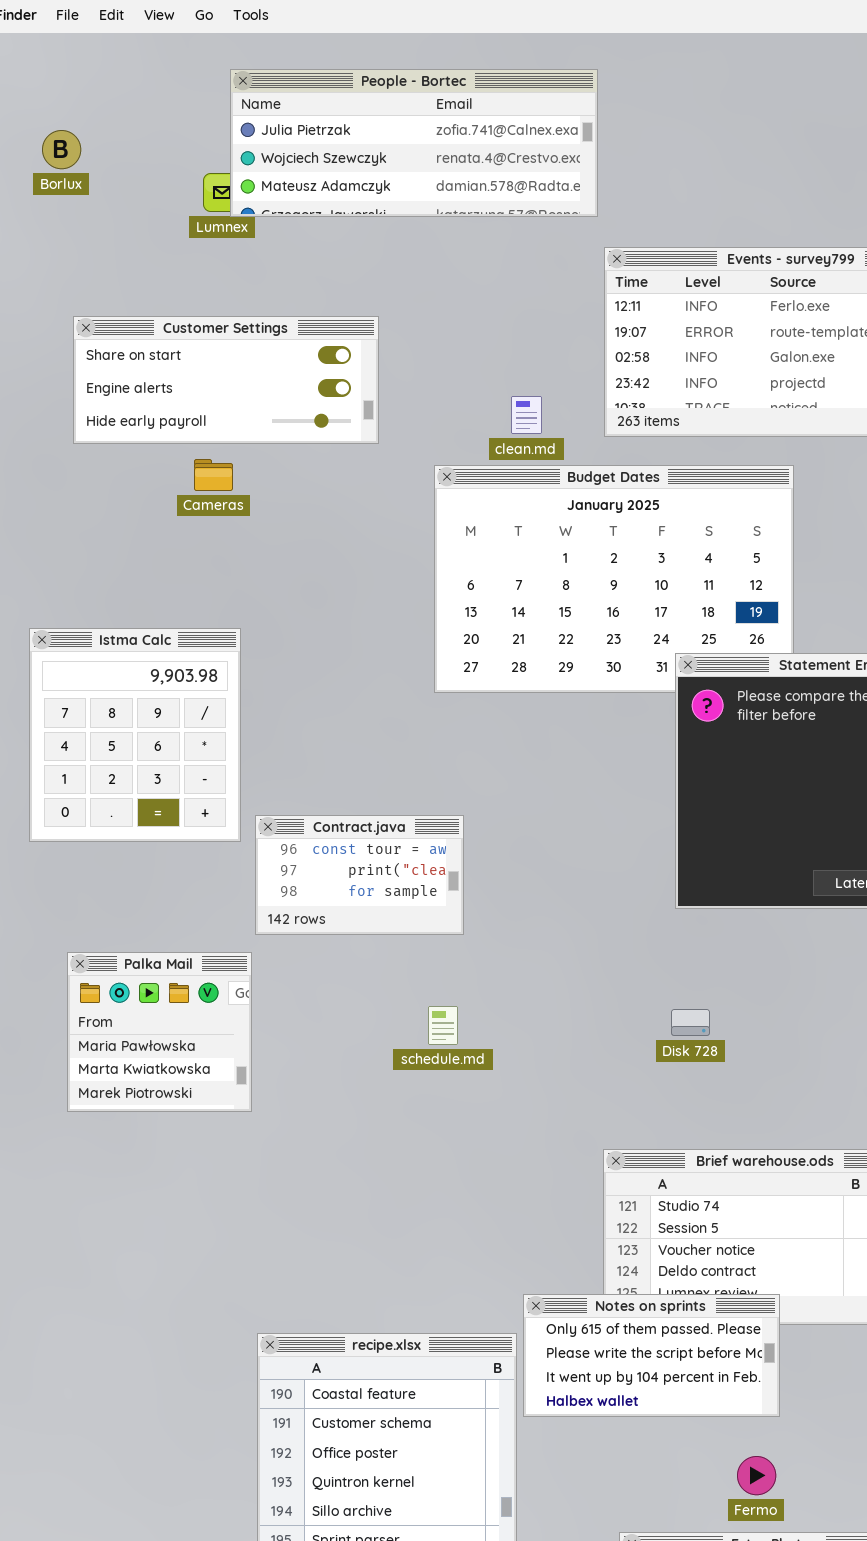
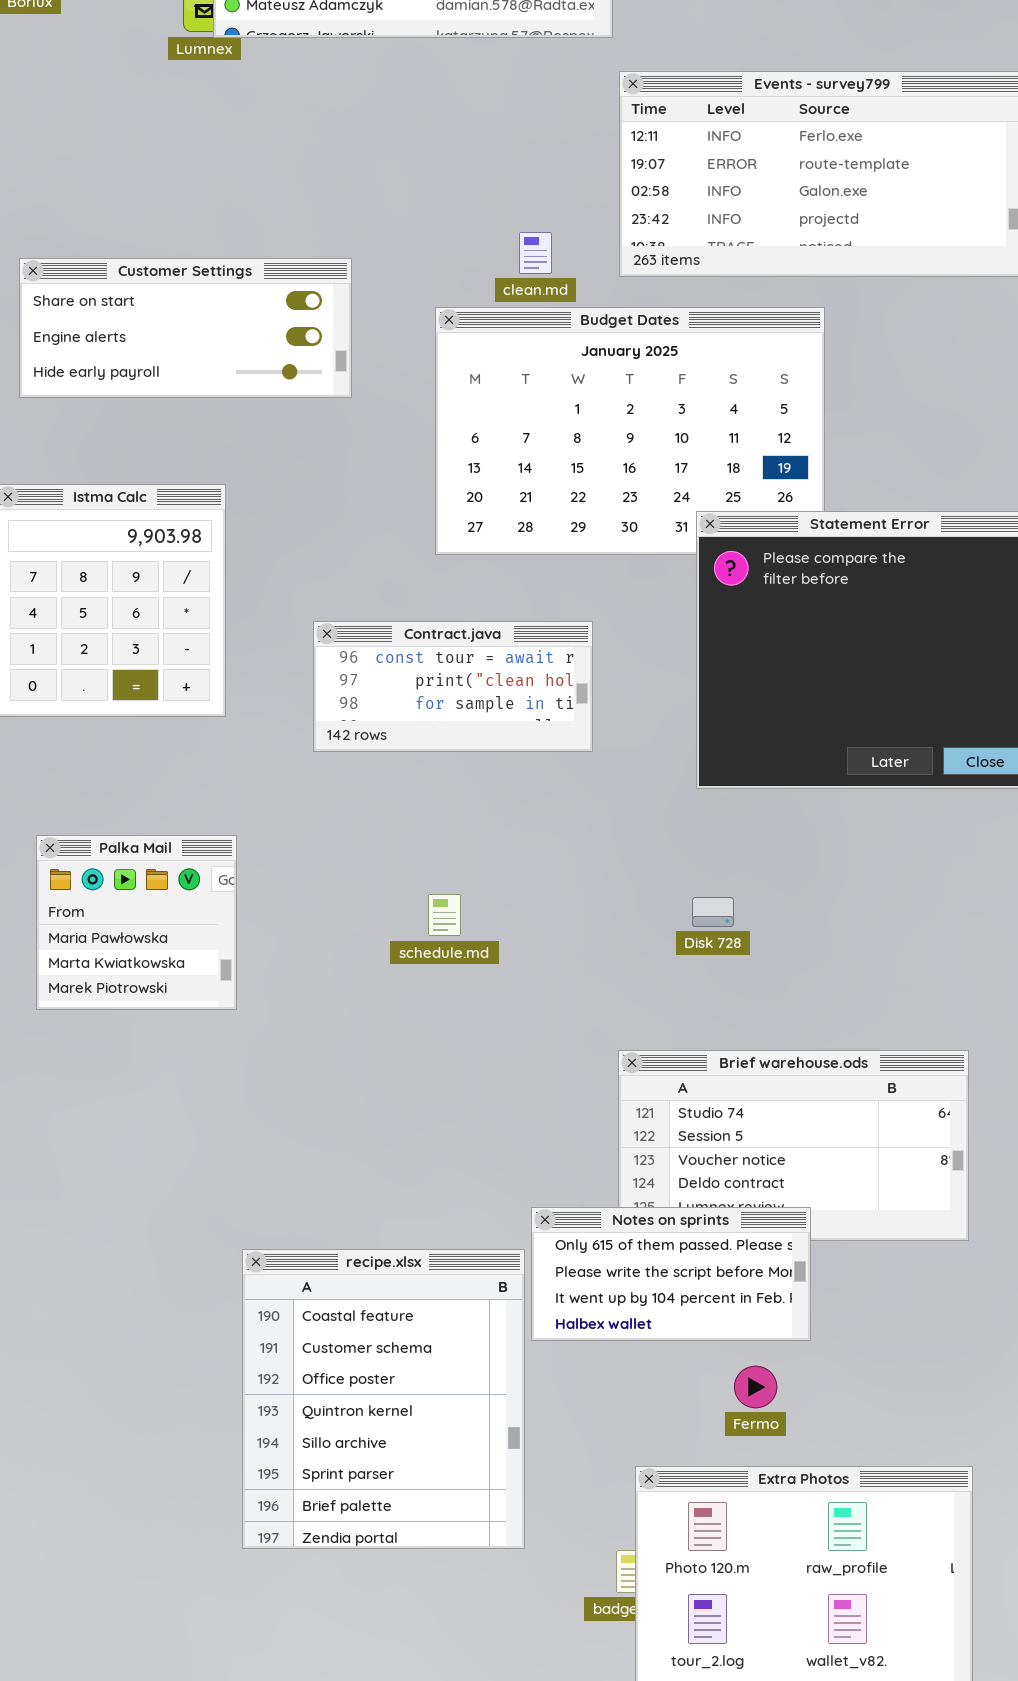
Customer Settings: [73,316,379,444] -> [19,258,352,398], moved
Contract.java: [255,815,464,935] -> [313,621,593,752], moved, resized
Fermo: [737,1456,776,1495] -> [734,1366,777,1408], moved

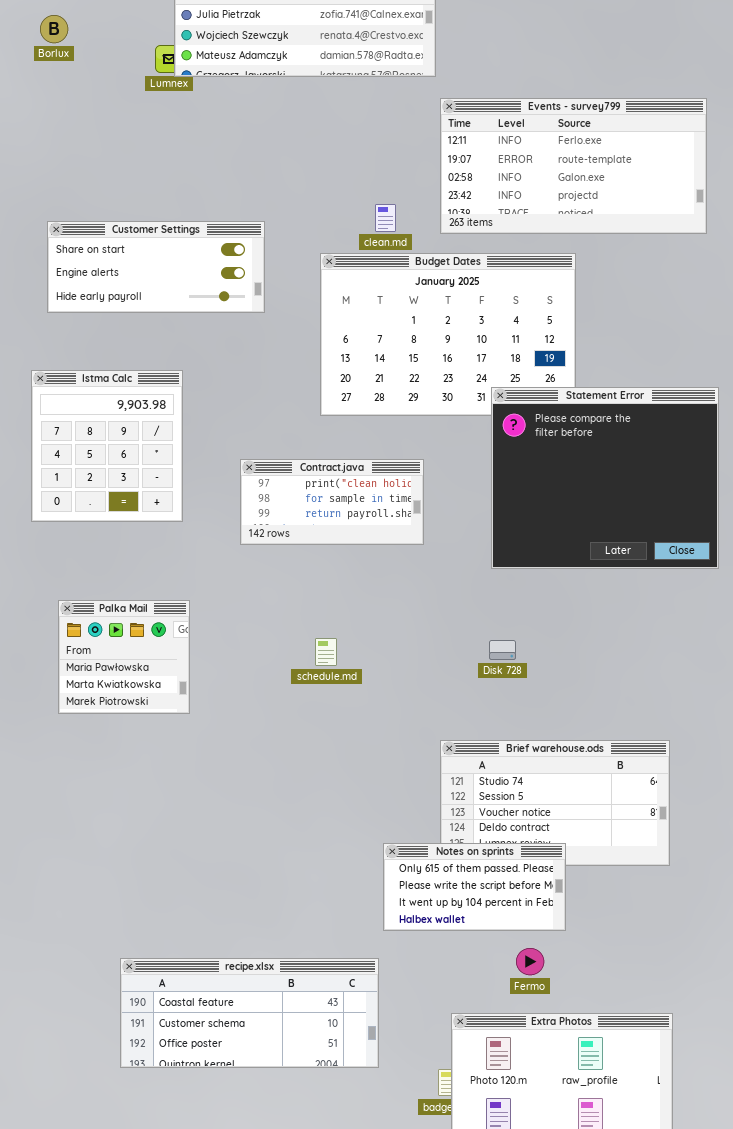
Contract.java: [313,621,593,752] -> [240,459,424,545], scrolled down 1 row
recipe.xlsx: [242,1249,525,1549] -> [120,958,379,1068], resized

